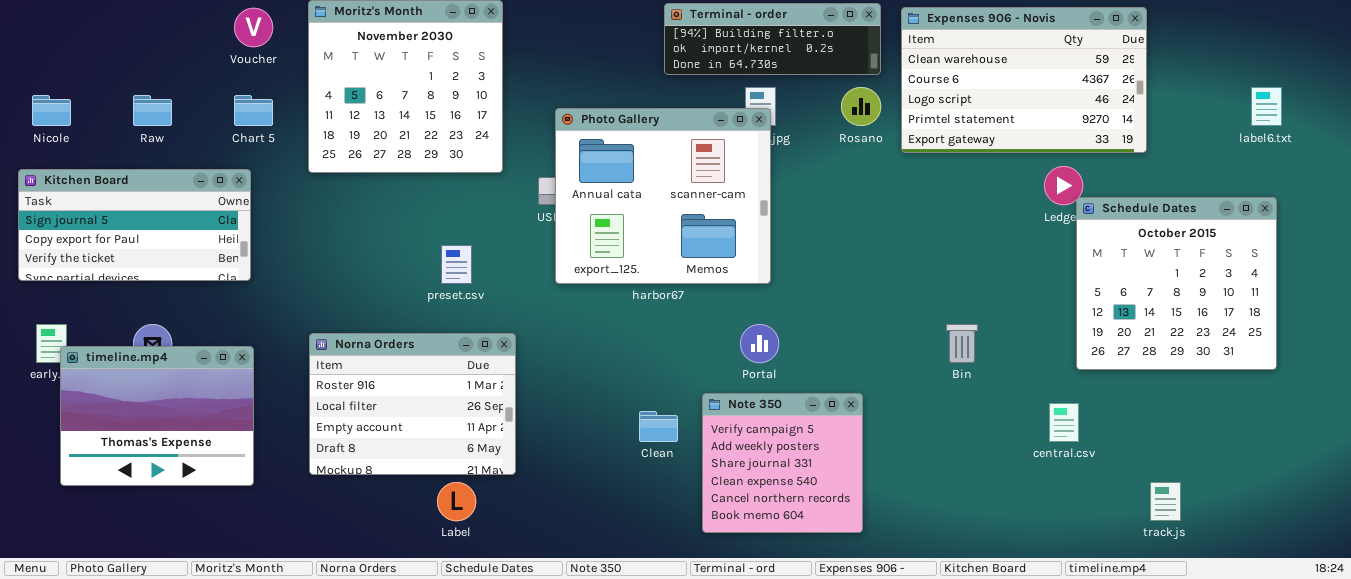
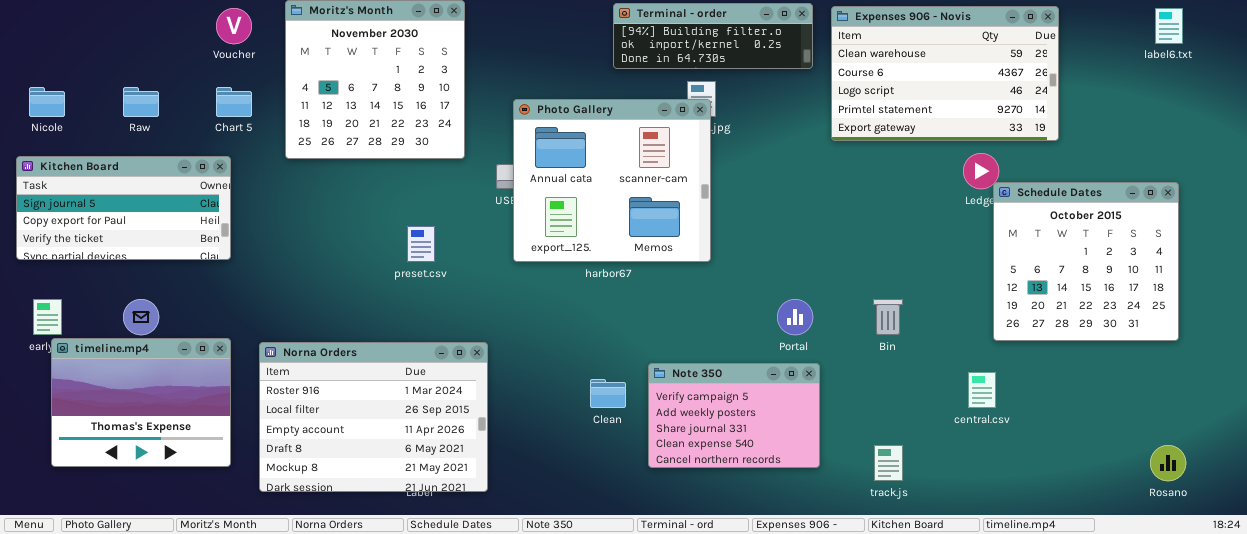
Rosano: [841,87,881,126] -> [1150,445,1186,481], moved
label6.txt: [1251,87,1282,126] -> [1155,8,1183,44], moved
Portal: [740,324,779,363] -> [777,299,813,335], moved
Norna Orders: [309,333,516,475] -> [259,342,488,492], moved, resized
timeline.mp4: [60,346,254,486] -> [51,338,231,467], moved
Note 350: [702,393,863,533] -> [648,363,820,468], resized
track.js: [1150,482,1181,521] -> [874,445,903,481], moved

